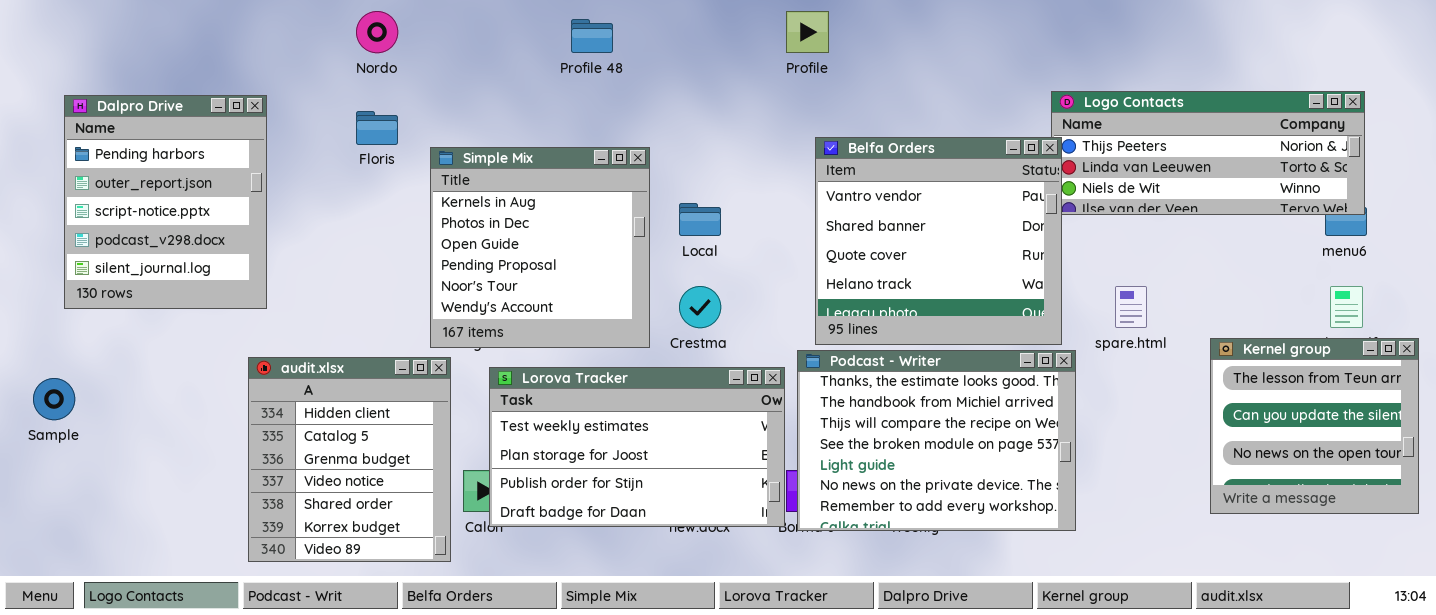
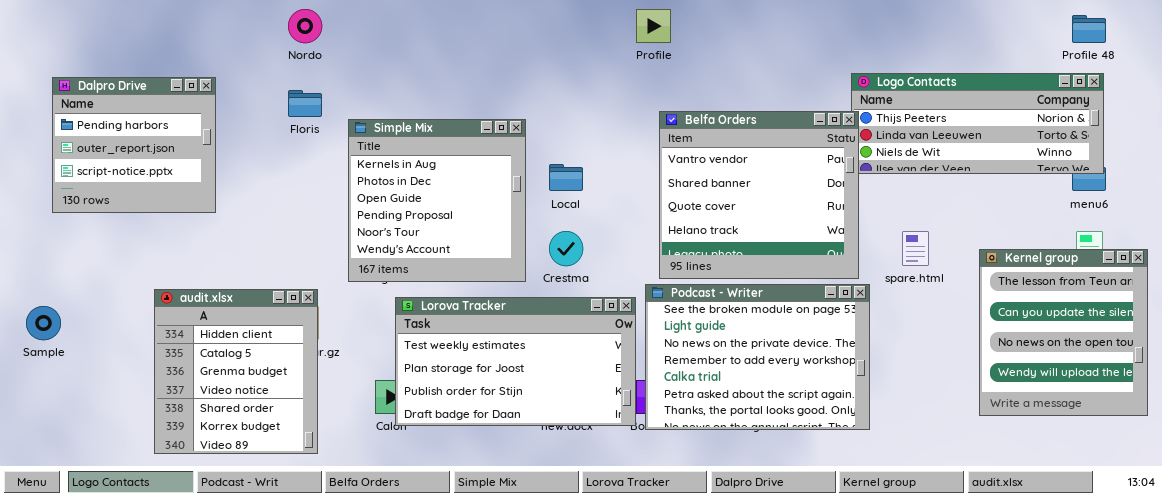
Profile 48: [571,19,613,53] -> [1072,15,1106,43], moved
Dalpro Drive: [64,95,267,309] -> [52,77,216,213], resized
Kernel group: [1210,338,1419,514] -> [979,249,1148,416], resized
Podcast - Writer: [797,350,1076,531] -> [645,284,870,430], scrolled down 3 rows
audit.xlsx: [248,357,451,562] -> [154,289,318,454], moved

